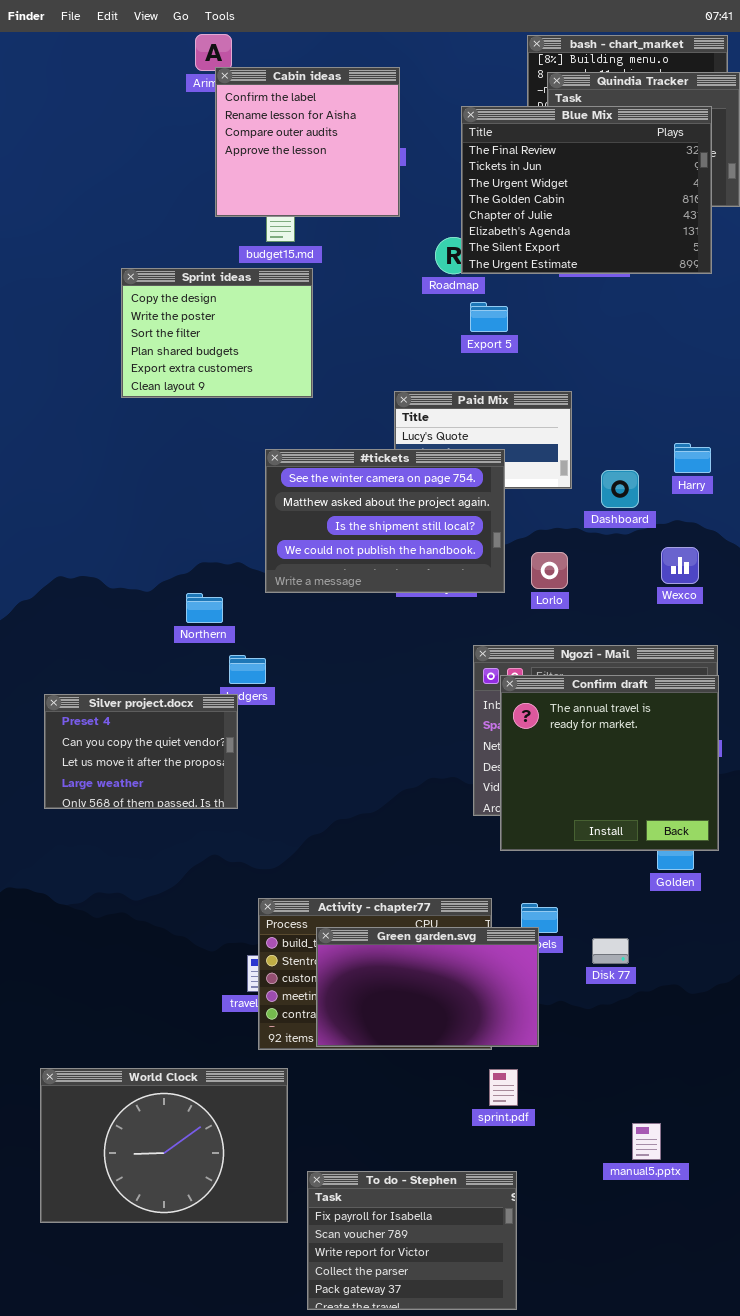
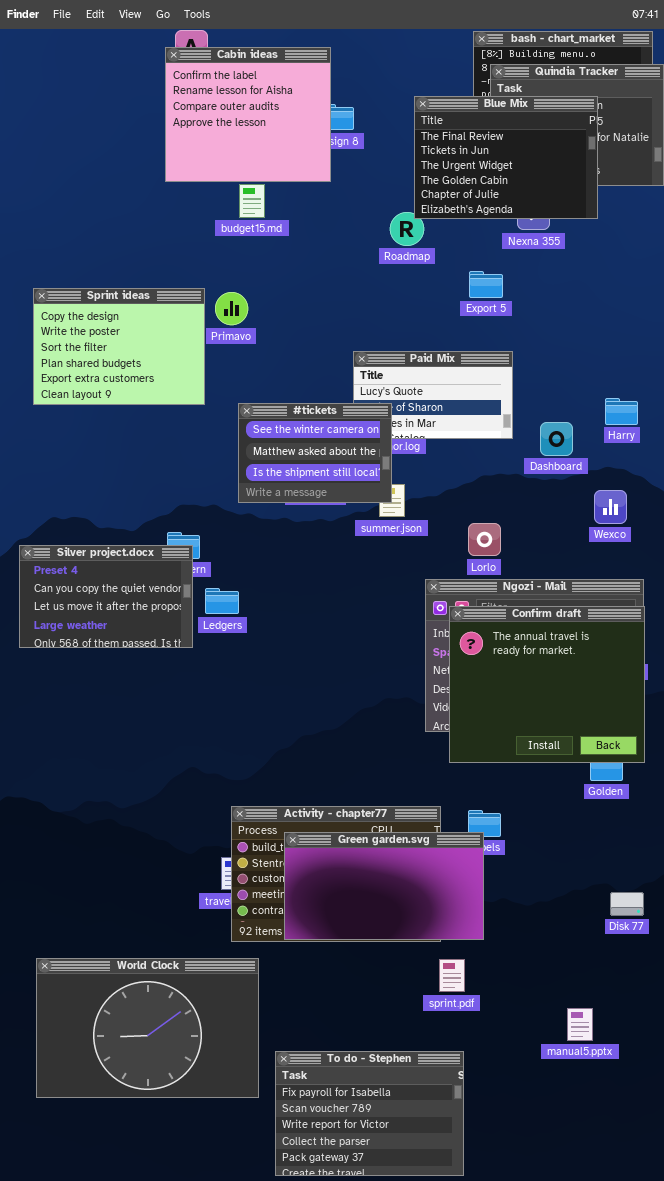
Cabin ideas: [215,67,400,217] -> [165,47,331,182], moved
Blue Mix: [461,106,712,274] -> [414,96,598,219], resized
Sprint ideas: [121,268,313,398] -> [33,288,205,405], moved
Export 5: [470,302,508,332] -> [469,271,503,298], moved
#tickets: [265,449,505,593] -> [238,403,392,503], resized
Lorlo: [531,552,568,589] -> [468,523,501,556], moved
Silver project.docx: [44,694,238,809] -> [19,545,193,648], moved
Disk 77: [592,938,629,964] -> [610,892,644,916], moved

